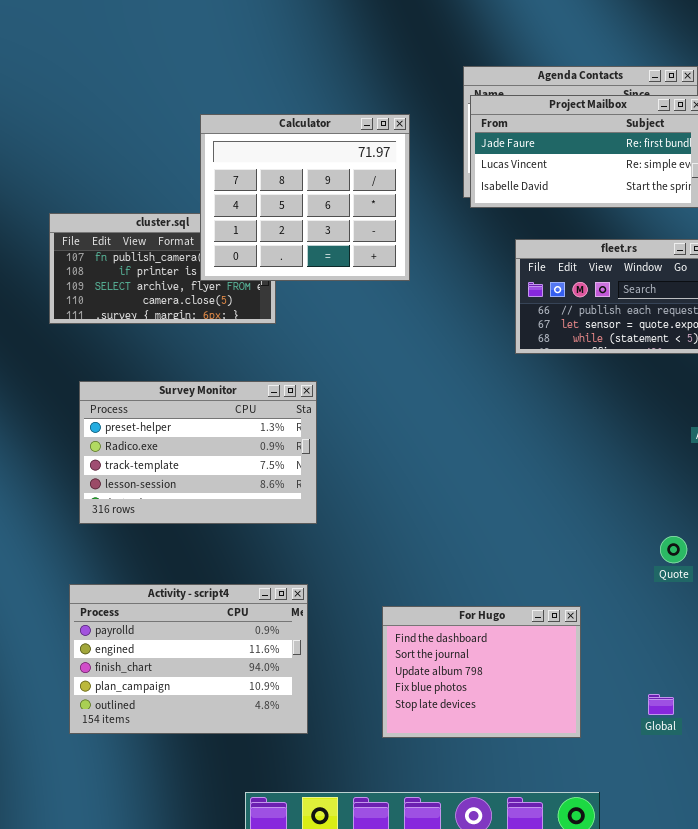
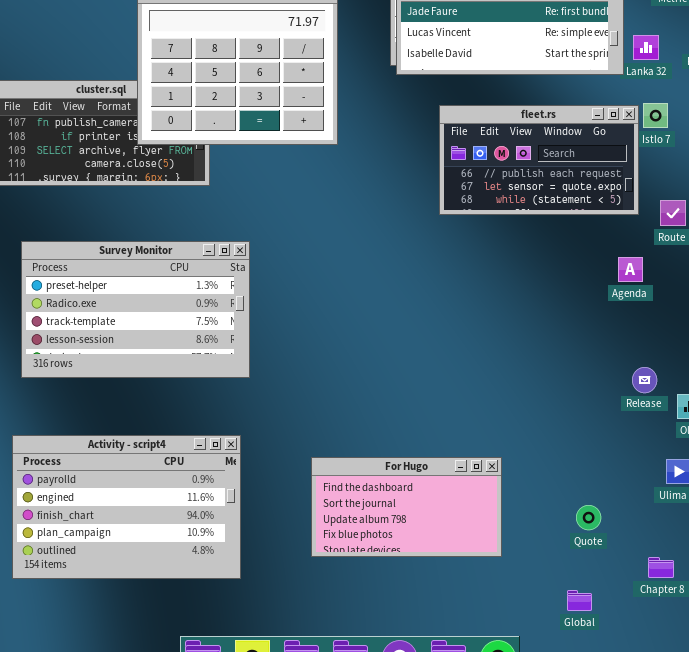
Quote: [660,536,687,563] -> [576,505,601,530], moved
For Hugo: [382,606,581,738] -> [311,457,502,557], resized
Global: [648,694,674,715] -> [567,590,592,611], moved

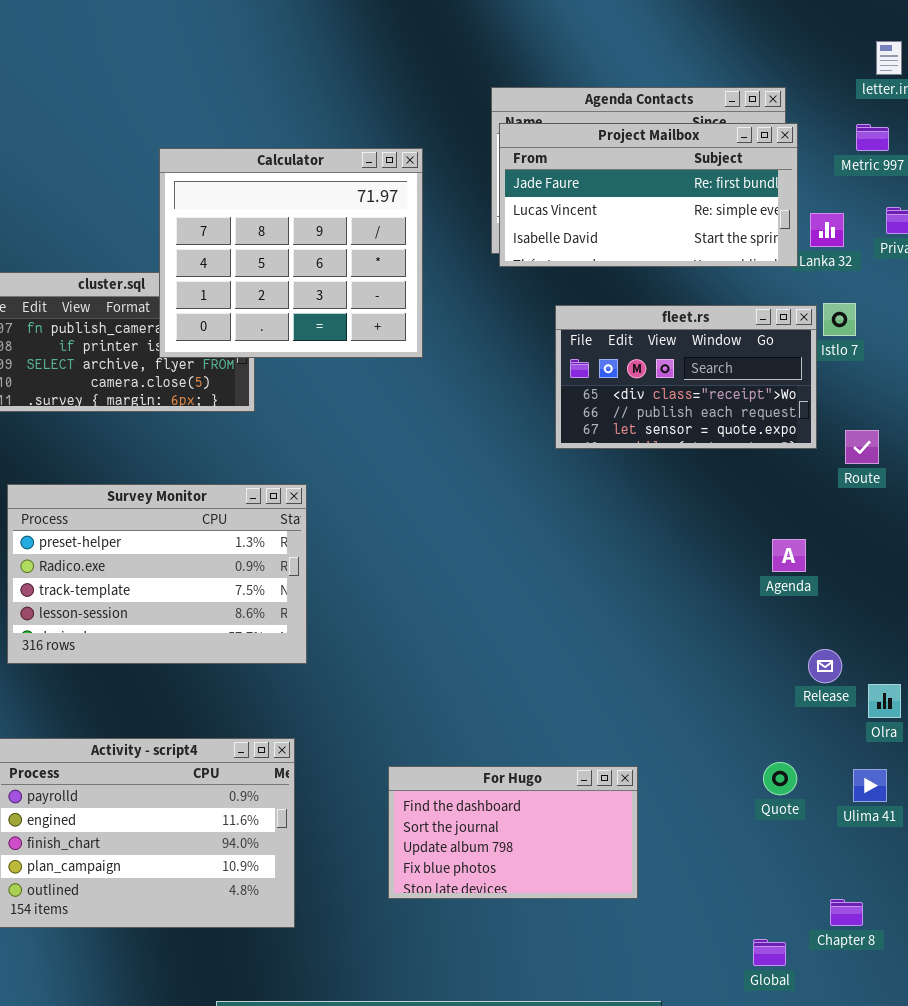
fleet.rs: [439,105,639,215] -> [555,305,817,449], scrolled up 1 row
Agenda: [618,257,643,282] -> [772,539,806,572], moved
Quote: [576,505,601,530] -> [763,762,797,795], moved
Global: [567,590,592,611] -> [753,939,786,966], moved

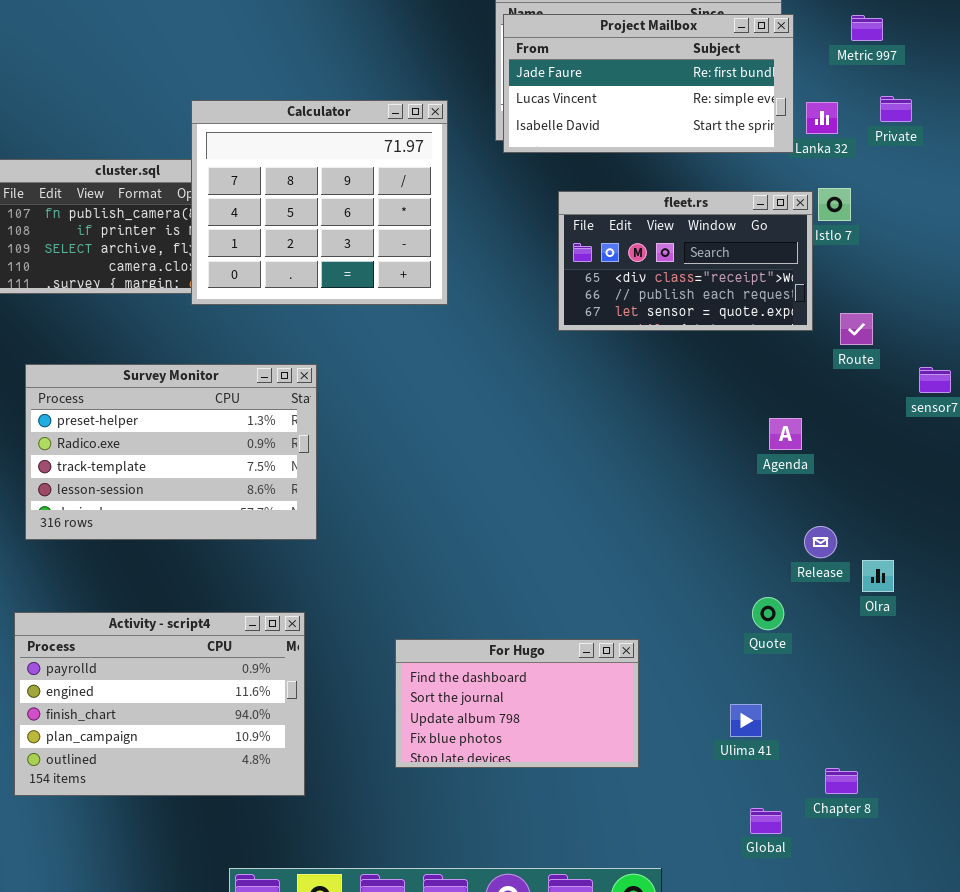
Calculator: [159,148,423,358] -> [191,100,448,305], moved
Quote: [763,762,797,795] -> [752,597,784,630], moved
Ulima 41: [853,769,887,802] -> [730,704,762,737], moved

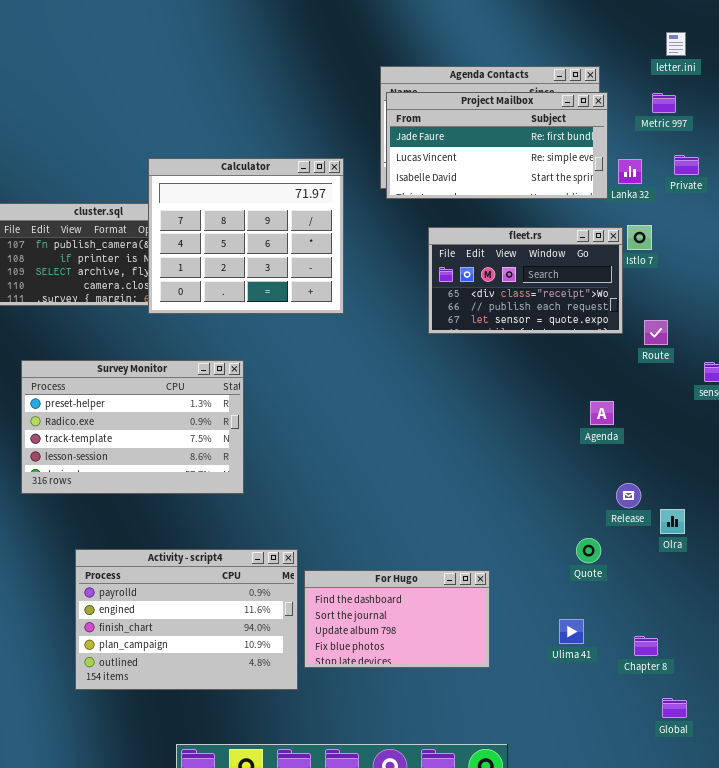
Activity - script4: [14,612,305,796] -> [75,549,298,690], moved
Chapter 8: [825,768,858,794] -> [634,636,658,656], moved
Global: [750,808,782,834] -> [662,698,687,718], moved

